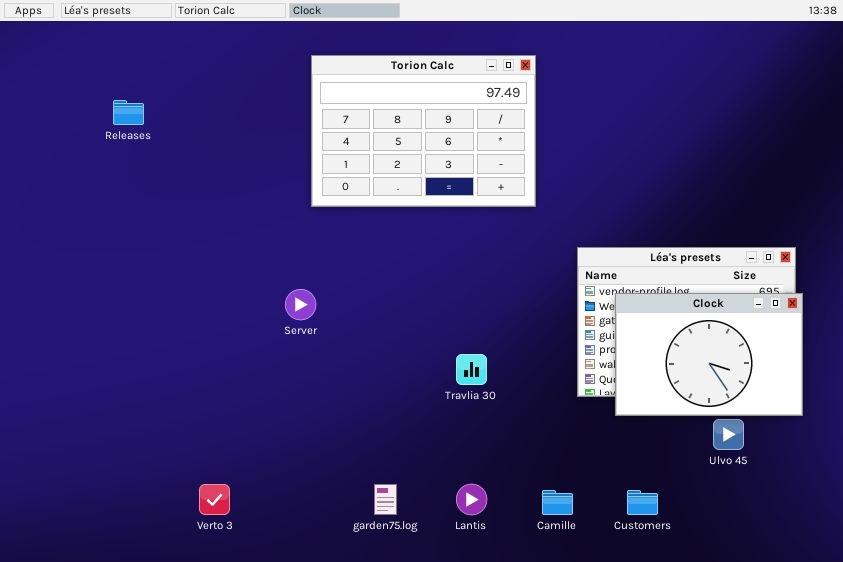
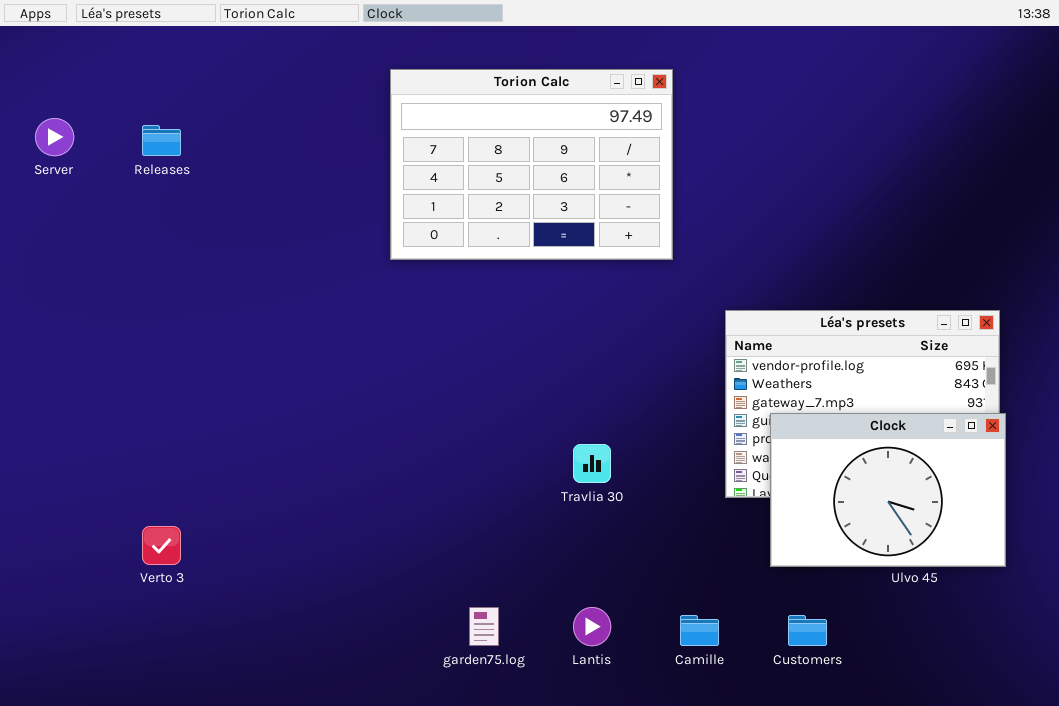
Server: [285,289,316,320] -> [35,118,74,156], moved
Clock: [615,293,803,416] -> [770,413,1006,567], moved
Verto 3: [199,484,230,515] -> [142,526,181,565], moved

